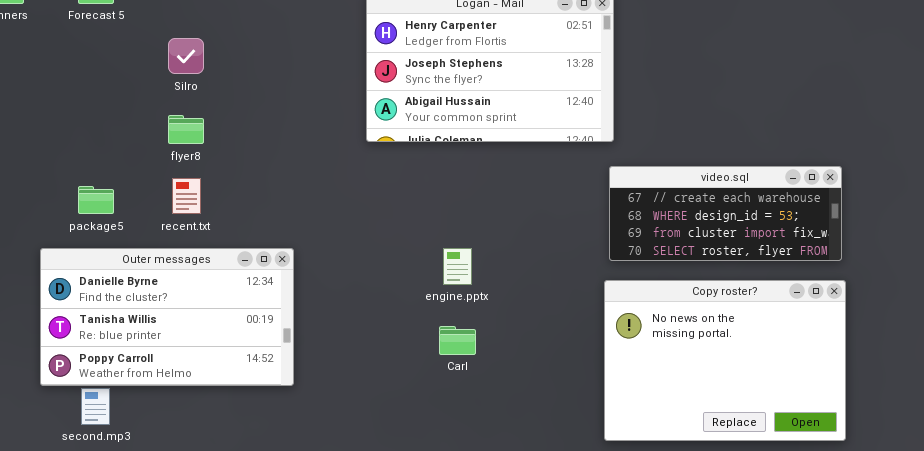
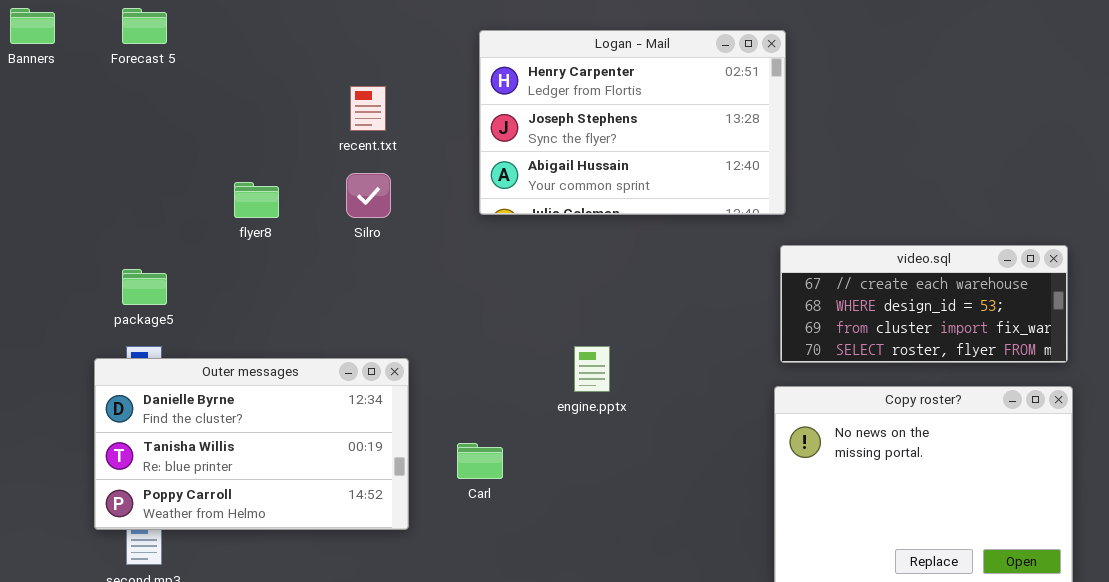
Silro: [168,38,204,74] -> [346,173,391,218], moved
recent.txt: [172,178,201,214] -> [350,86,386,131], moved
Outer messages: [40,248,294,386] -> [94,358,409,530], moved
Carl: [439,326,476,355] -> [457,443,503,479], moved

